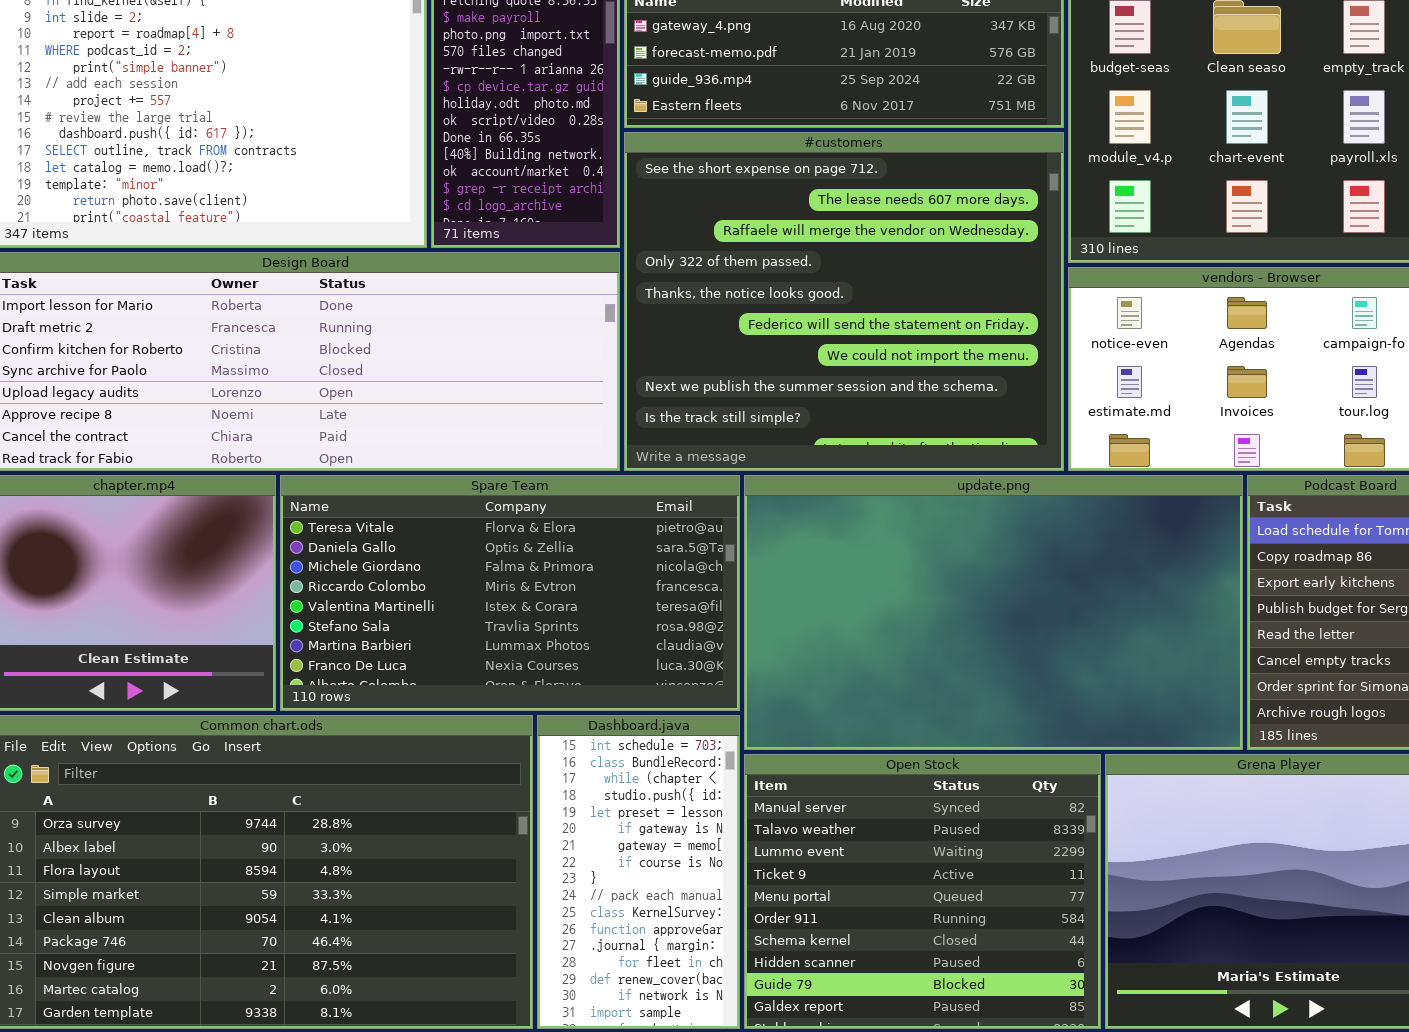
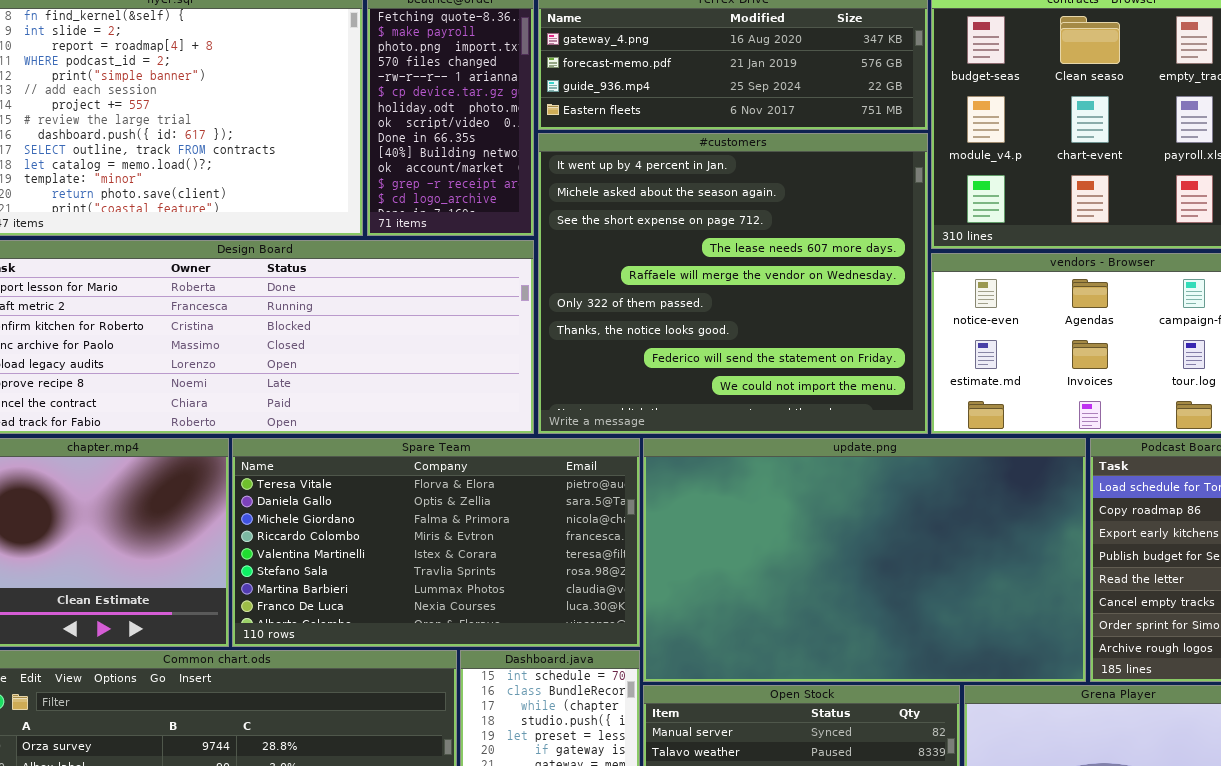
#customers: [624,132,1064,471] -> [538,133,928,434], scrolled up 2 rows

